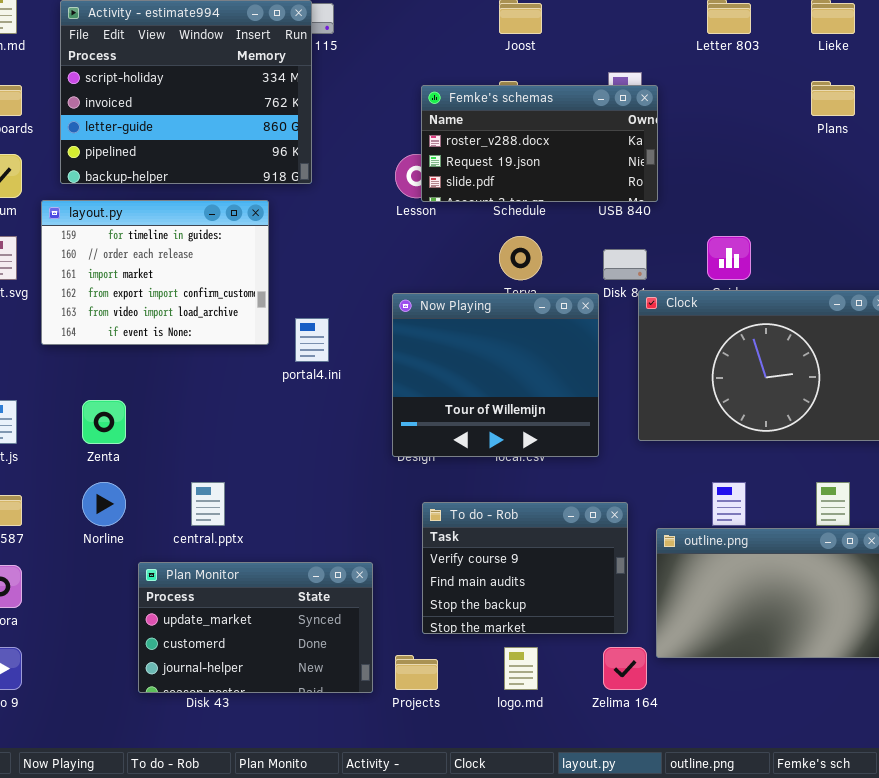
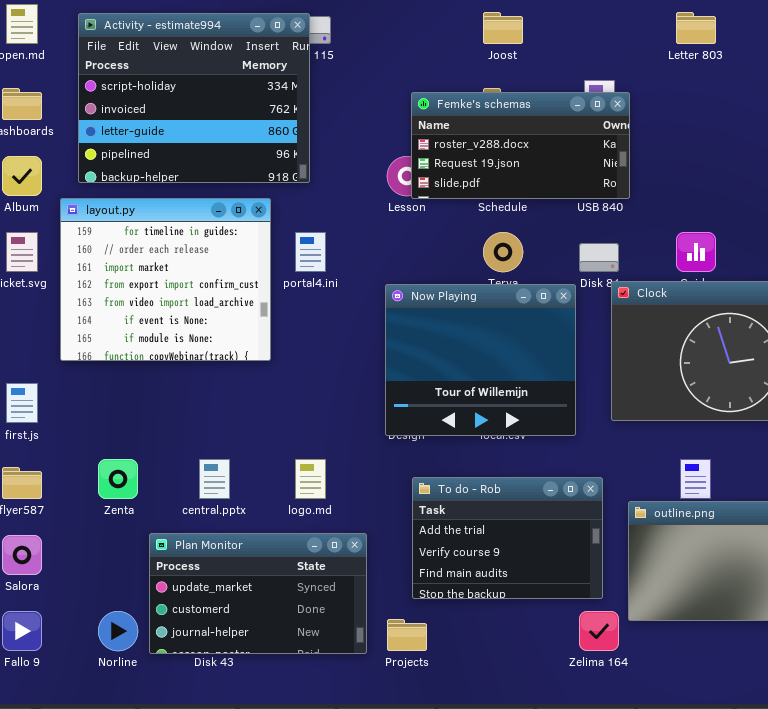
layout.py: [41,200,269,345] -> [60,198,271,361], resized
portal4.ini: [295,318,329,362] -> [295,232,326,272], moved
Zenta: [82,400,126,444] -> [98,459,138,499], moved
Norline: [82,482,126,526] -> [98,611,138,651], moved
To do - Rob: [422,502,628,634] -> [412,477,603,599], scrolled up 1 row
logo.md: [504,647,538,690] -> [295,459,326,499], moved

